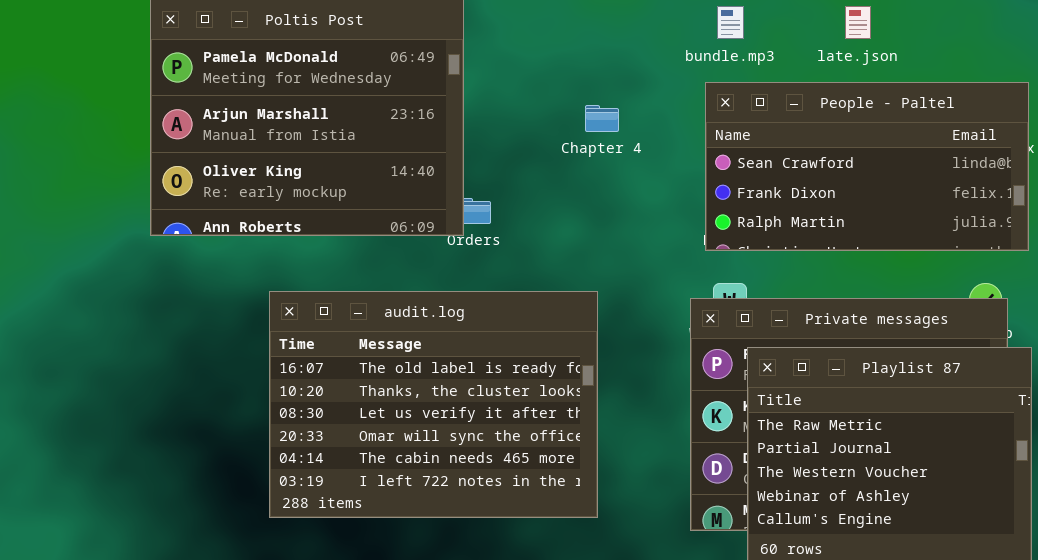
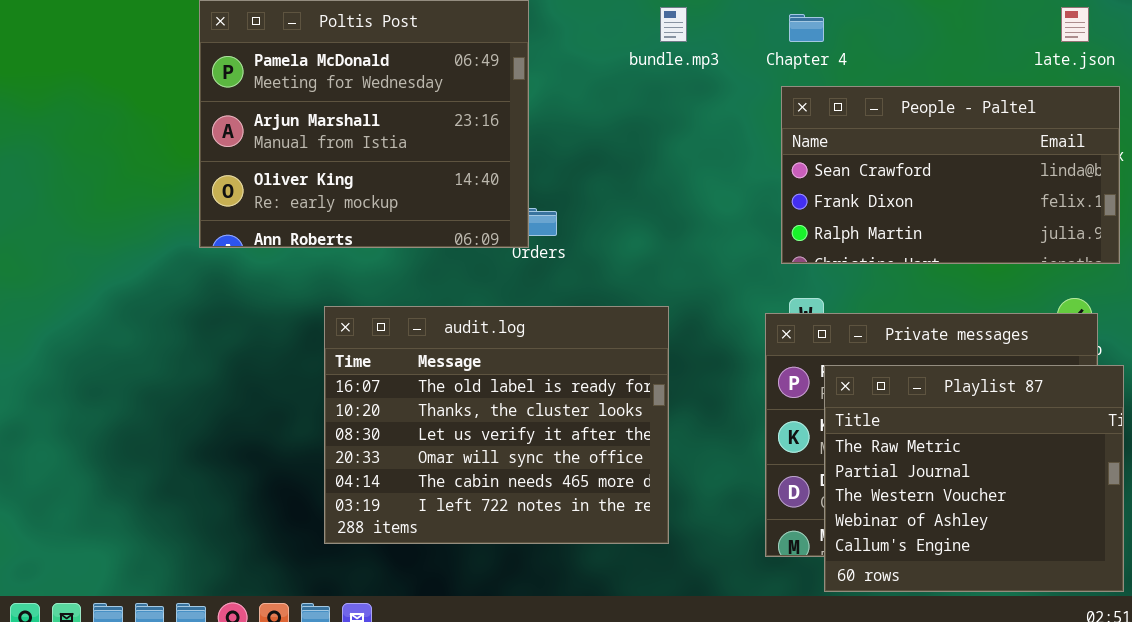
bundle.mp3: [717,6,744,39] -> [660,7,687,42], moved
late.json: [845,6,871,39] -> [1061,7,1089,42], moved
Chapter 4: [585,105,619,132] -> [789,14,824,42], moved

